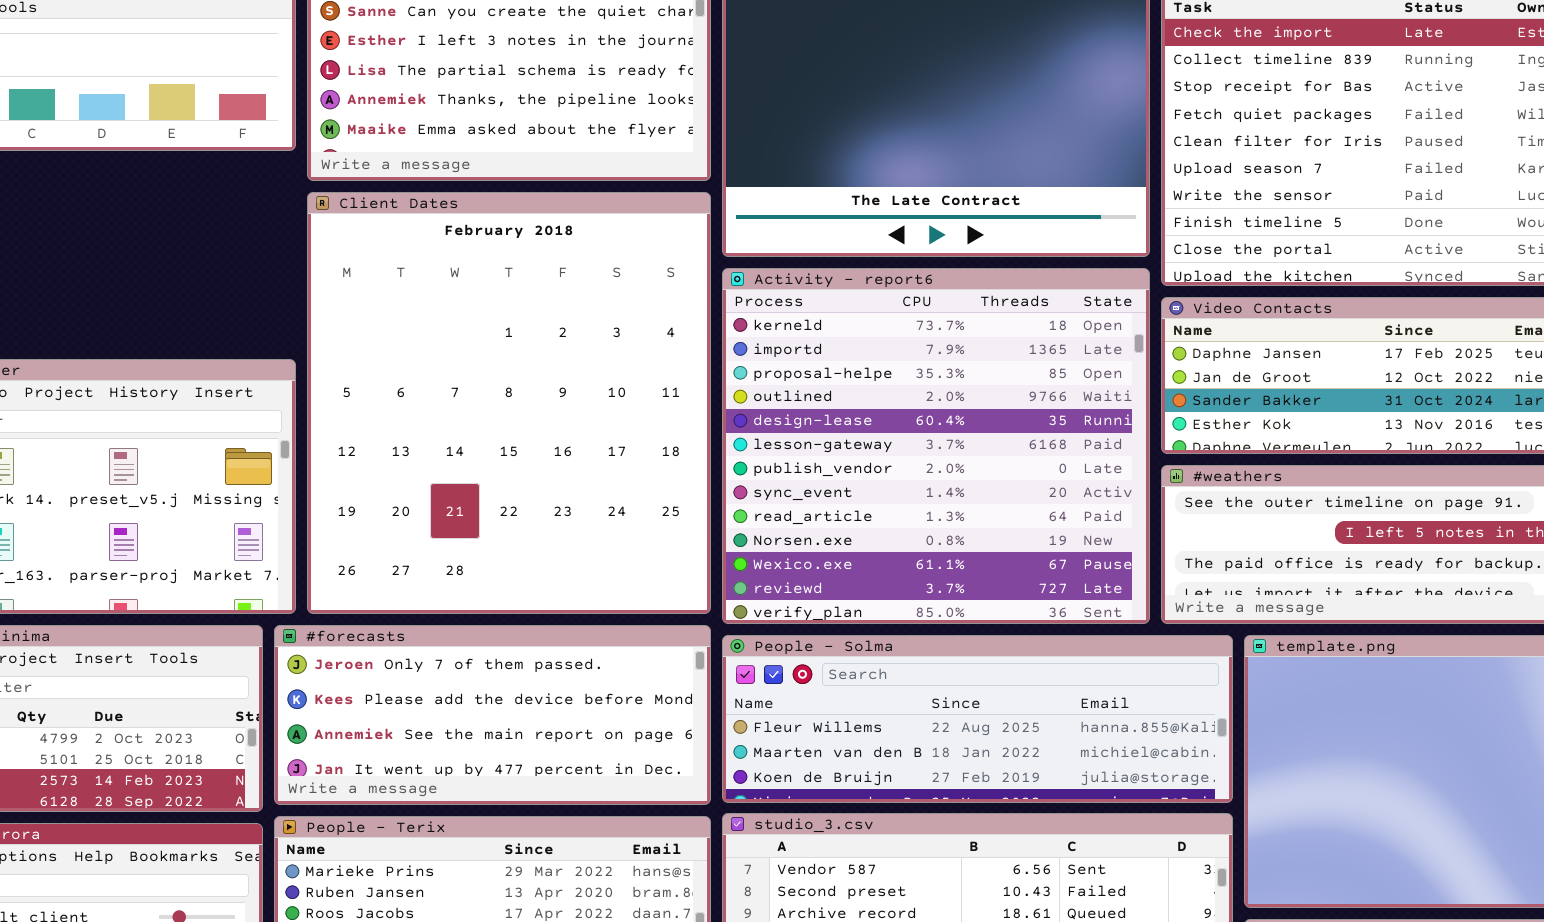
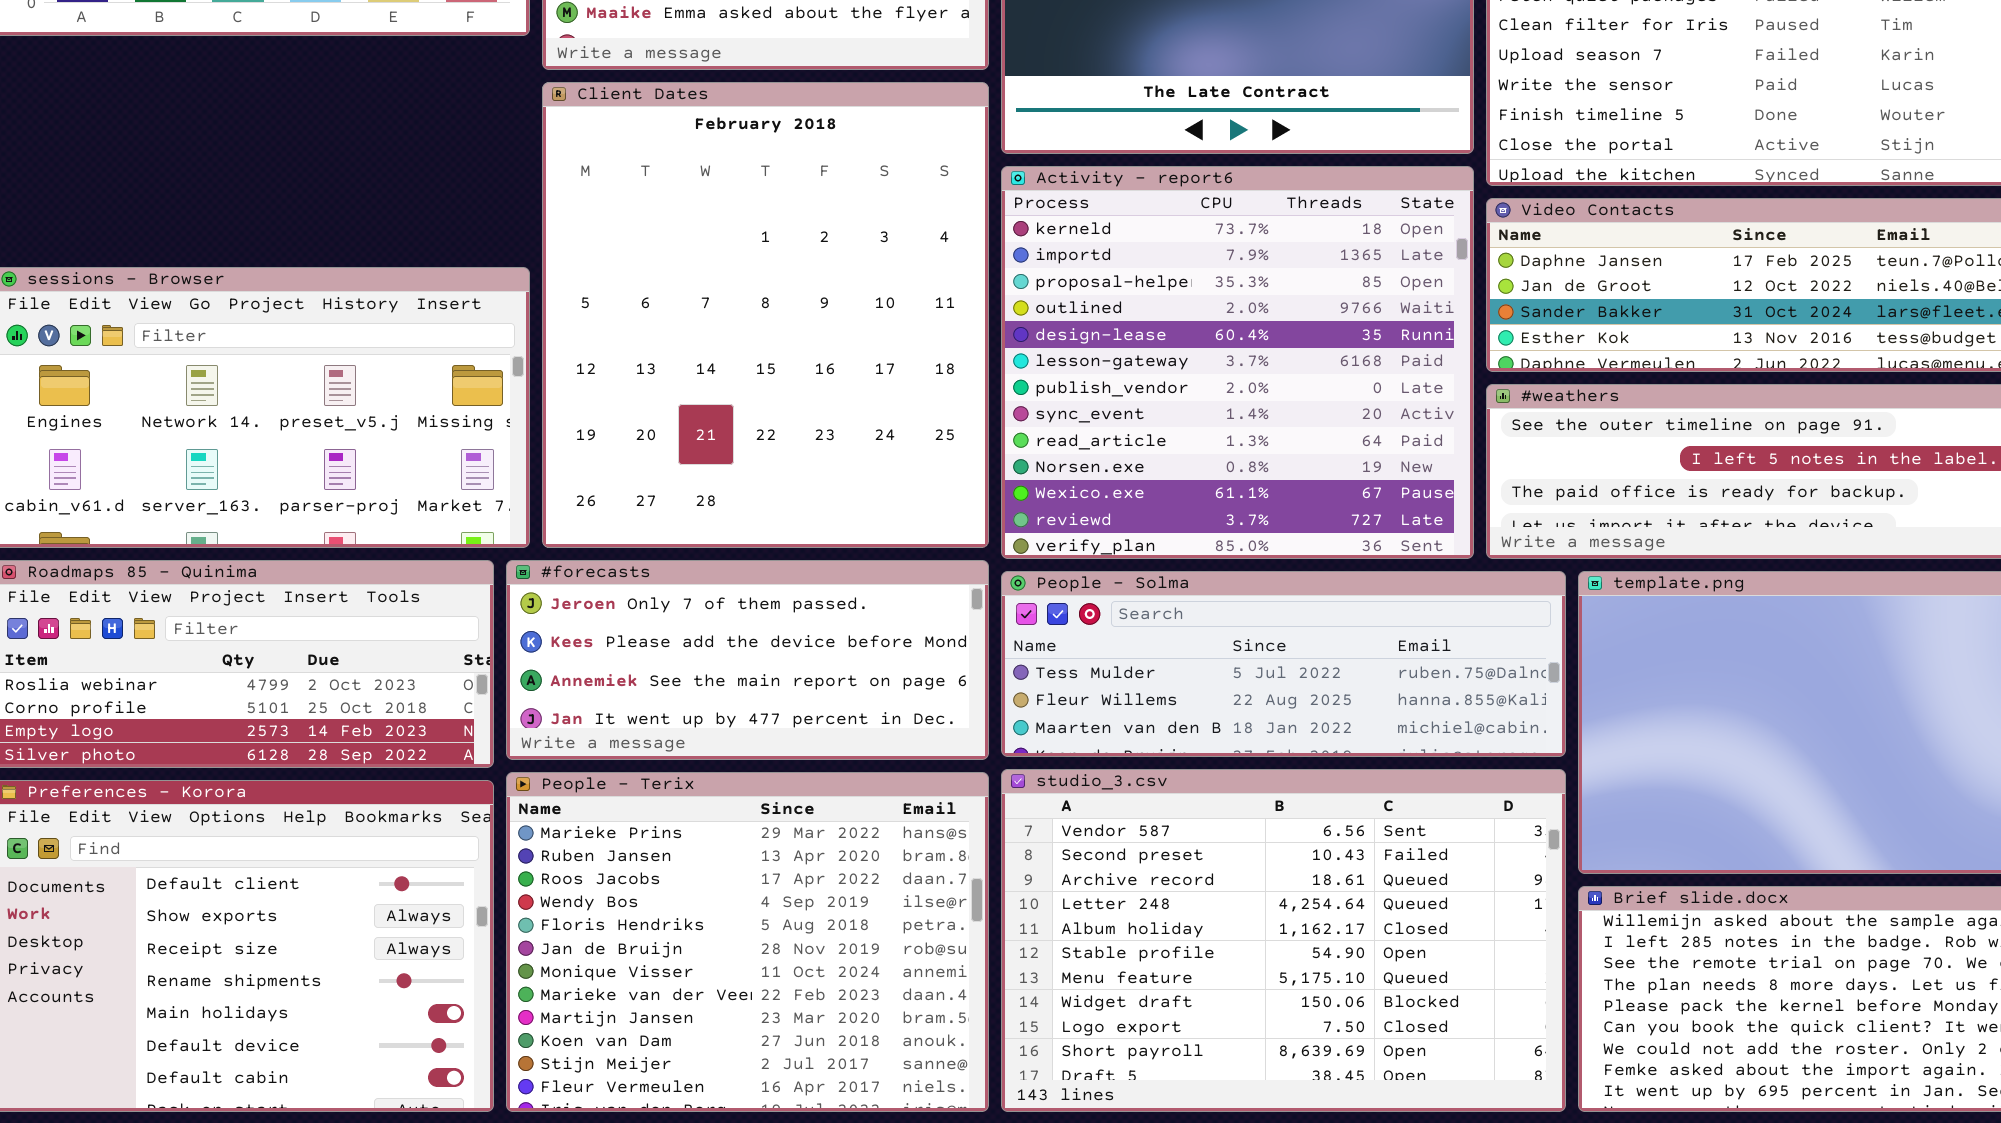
People - Solma: [722,635,1233,803] -> [1001,571,1566,757], scrolled up 1 row

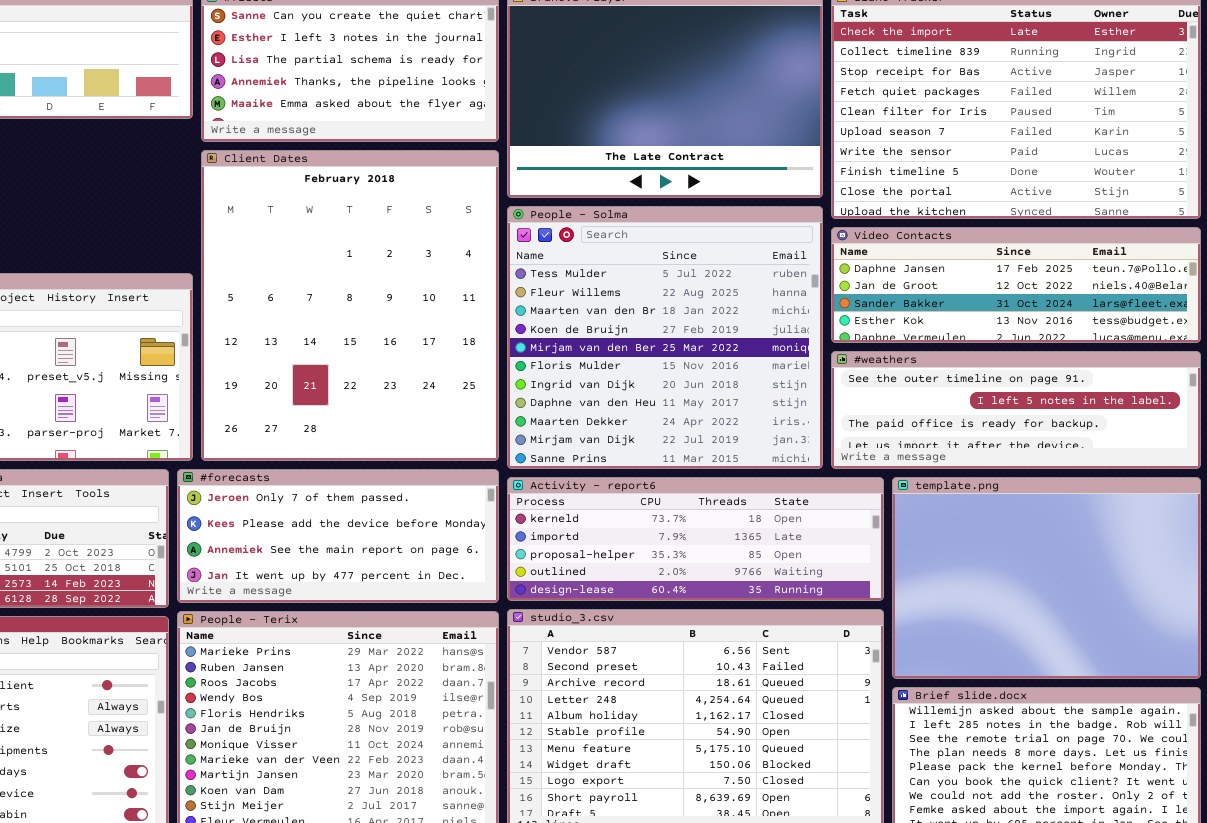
Activity - report6: [1001,166,1474,559] -> [507,477,884,601], moved, resized
People - Solma: [1001,571,1566,757] -> [507,206,823,469], moved, resized

